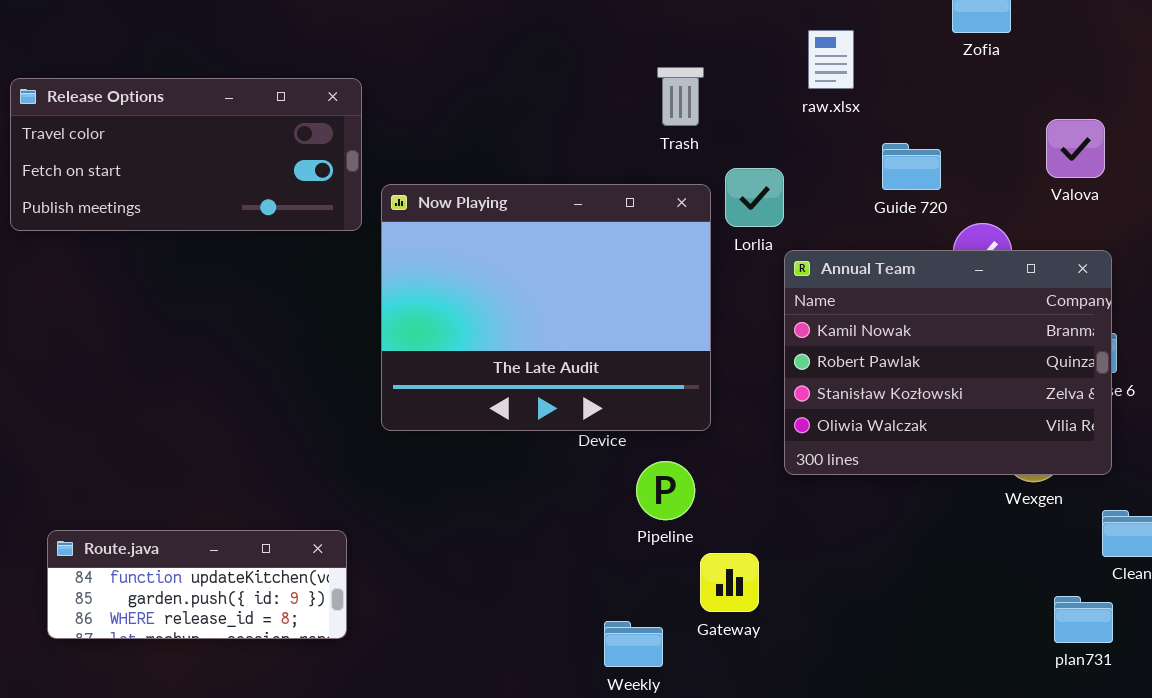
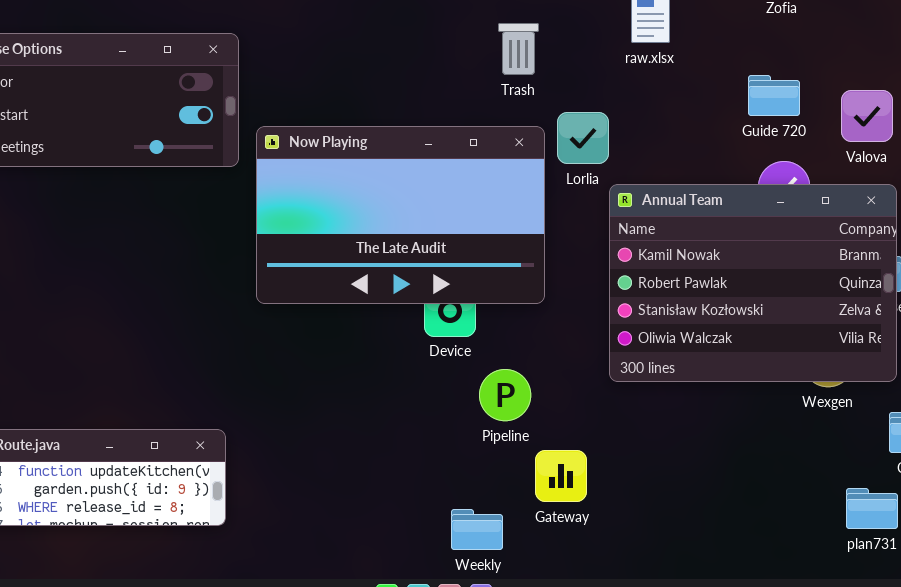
Valova: [1046,119,1105,178] -> [841,90,893,142], moved
Guide 720: [882,143,941,190] -> [748,75,800,116], moved
Now Playing: [381,184,711,431] -> [256,126,545,304], resized

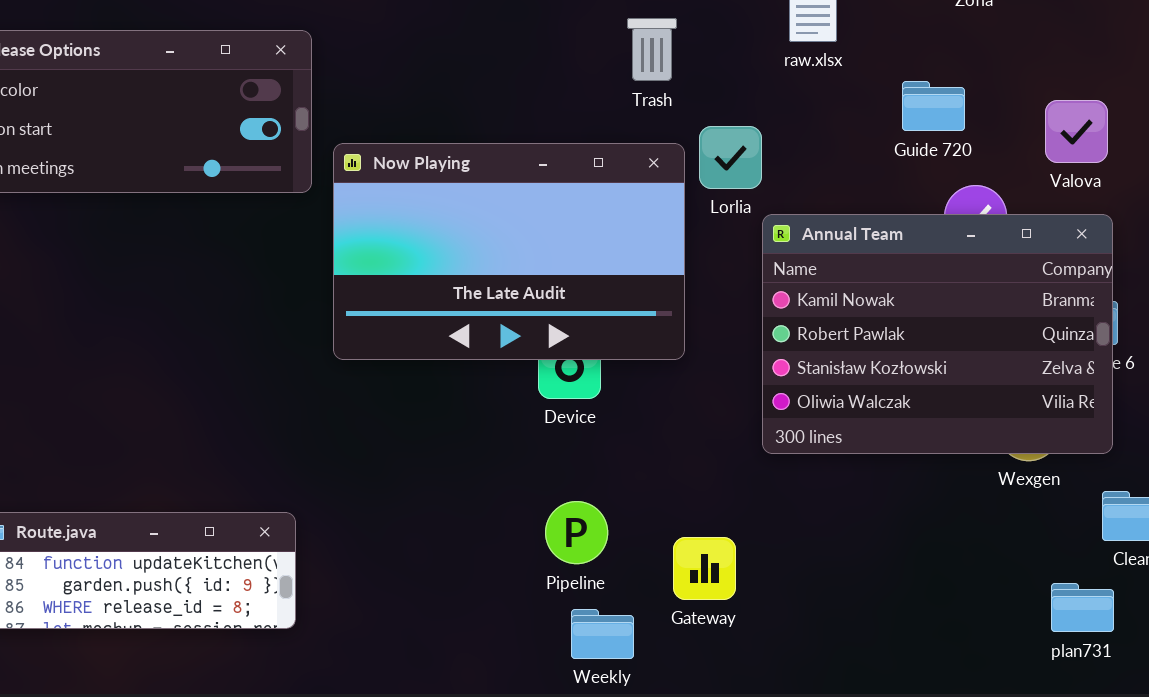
Guide 720: [748,75,800,116] -> [902,81,965,131], moved
Pipeline: [479,369,531,421] -> [545,501,608,564], moved

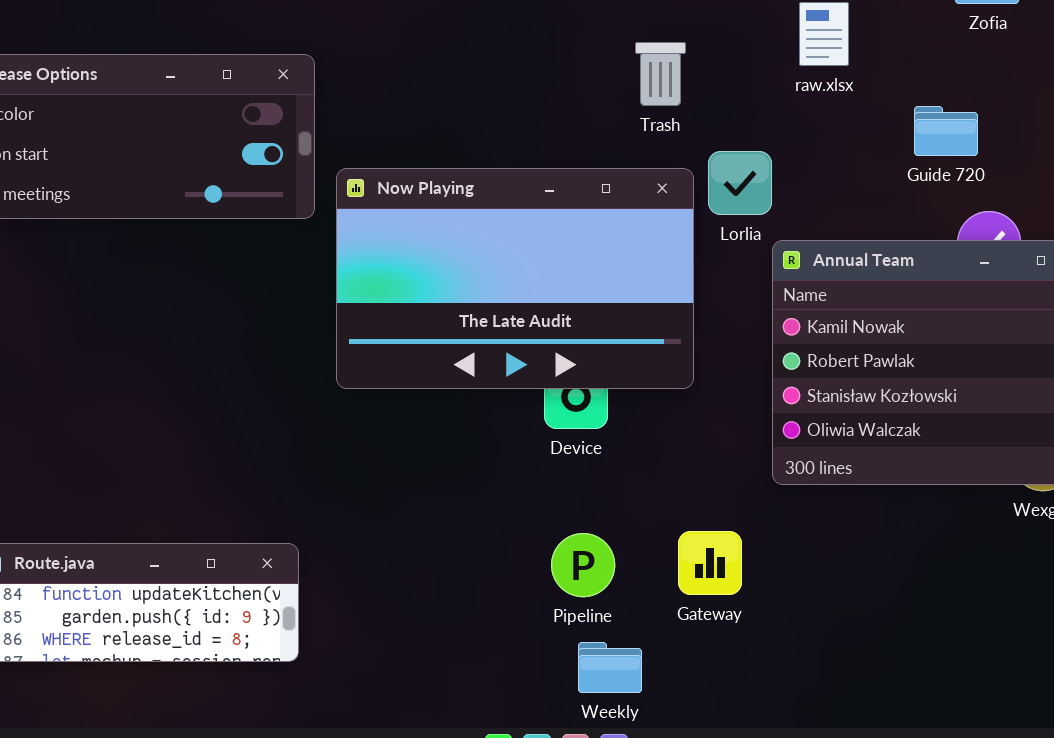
Gateway: [673,537,736,600] -> [678,531,742,595], moved

